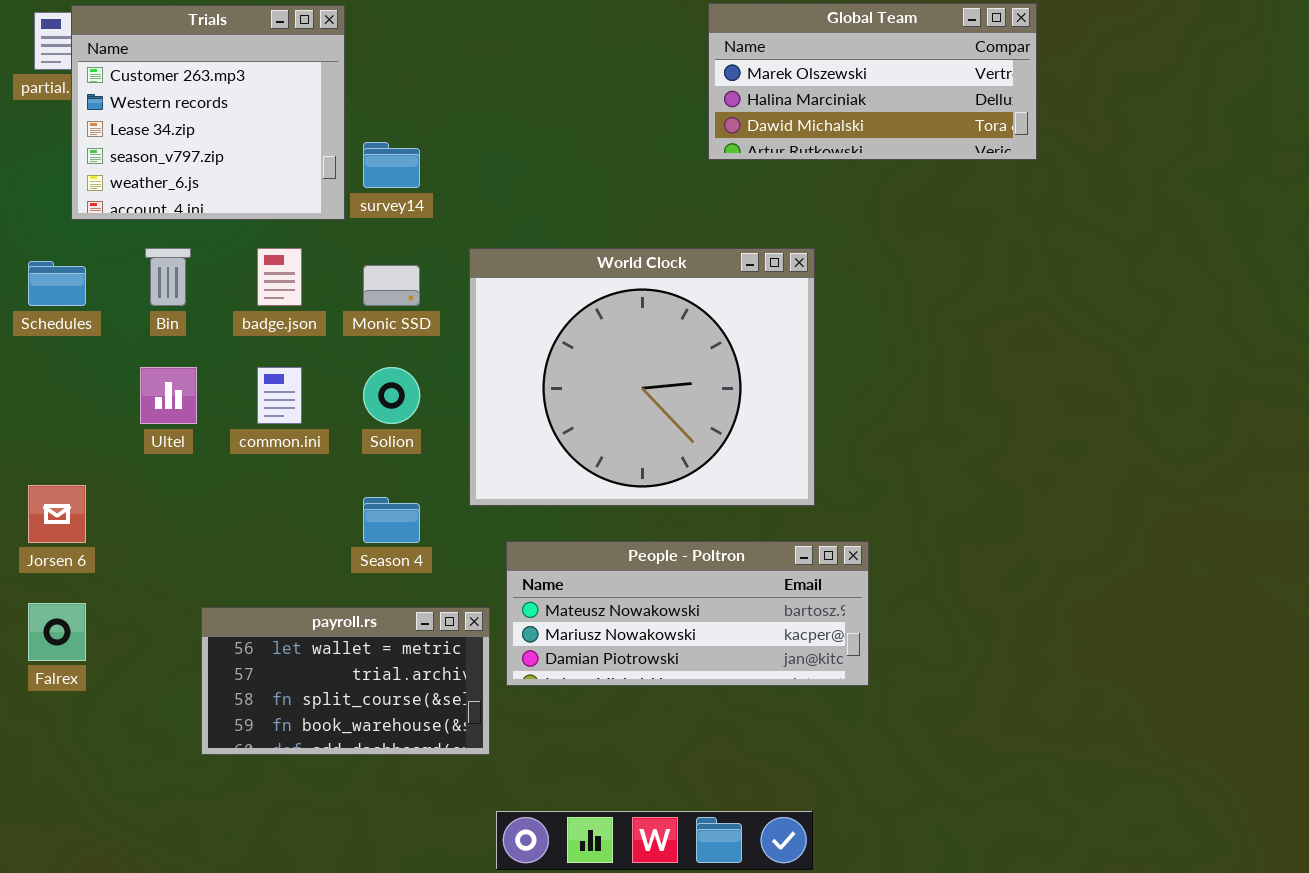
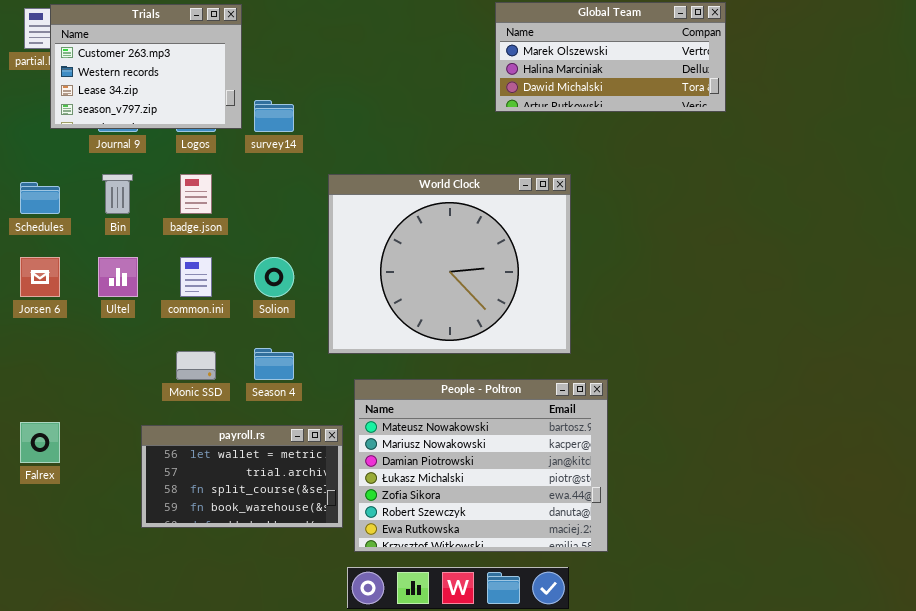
Trials: [71,5,345,220] -> [50,4,242,129], resized
Monic SSD: [363,265,420,306] -> [176,351,216,380], moved
Jorsen 6: [28,485,86,543] -> [20,257,60,297], moved
People - Poltron: [506,541,869,686] -> [354,379,608,552], resized

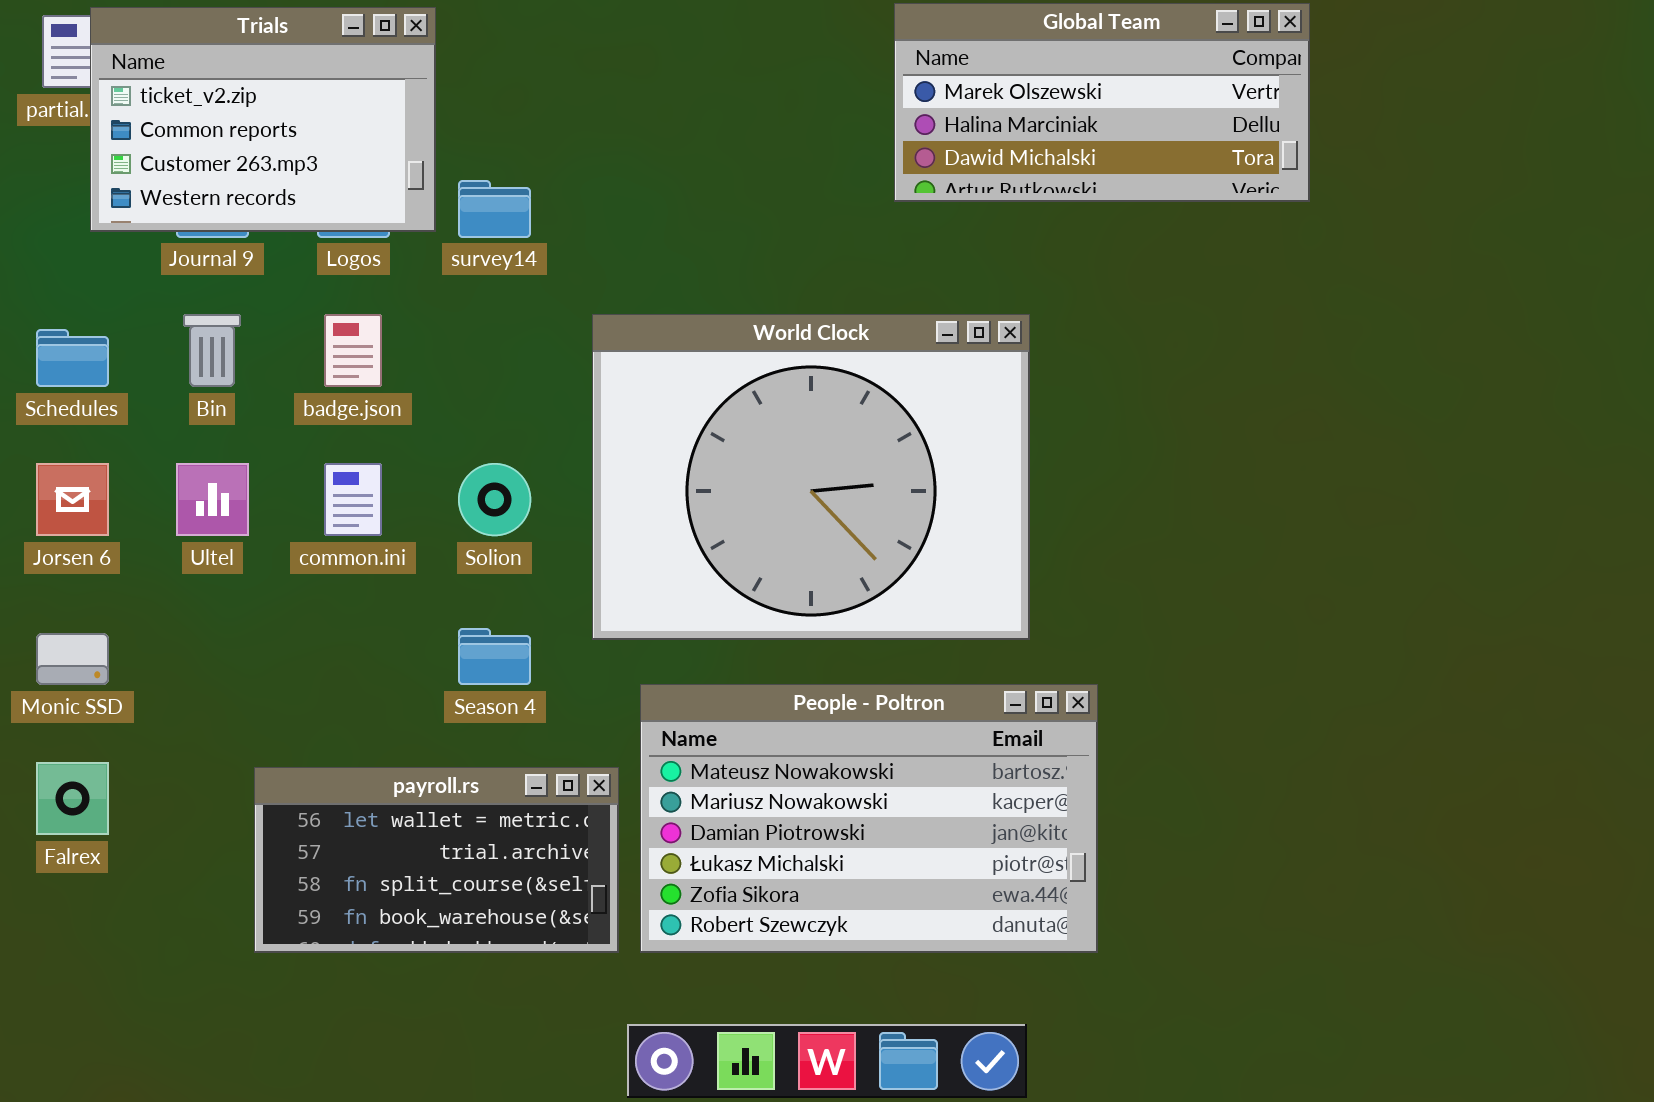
Trials: [50,4,242,129] -> [90,7,436,232], scrolled up 2 rows
Monic SSD: [176,351,216,380] -> [36,633,109,685], moved
People - Poltron: [354,379,608,552] -> [640,684,1098,953], resized

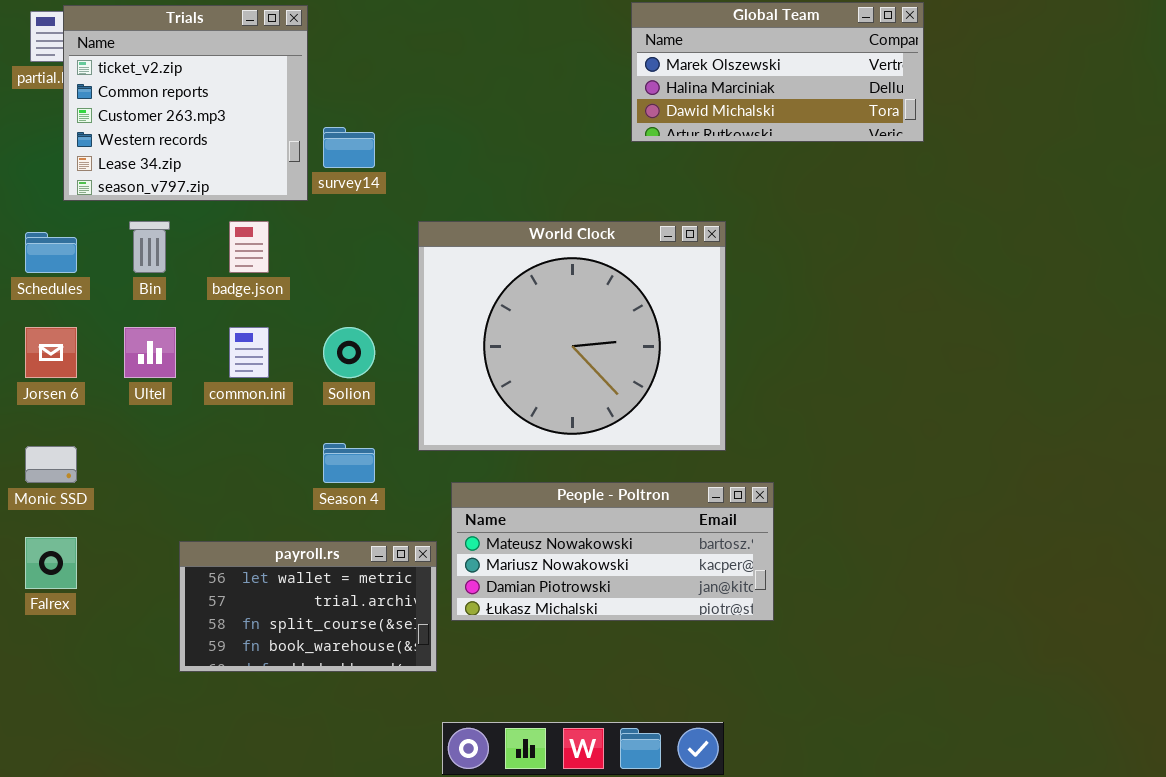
Trials: [90,7,436,232] -> [63,5,308,201], resized
People - Poltron: [640,684,1098,953] -> [451,482,774,621], resized

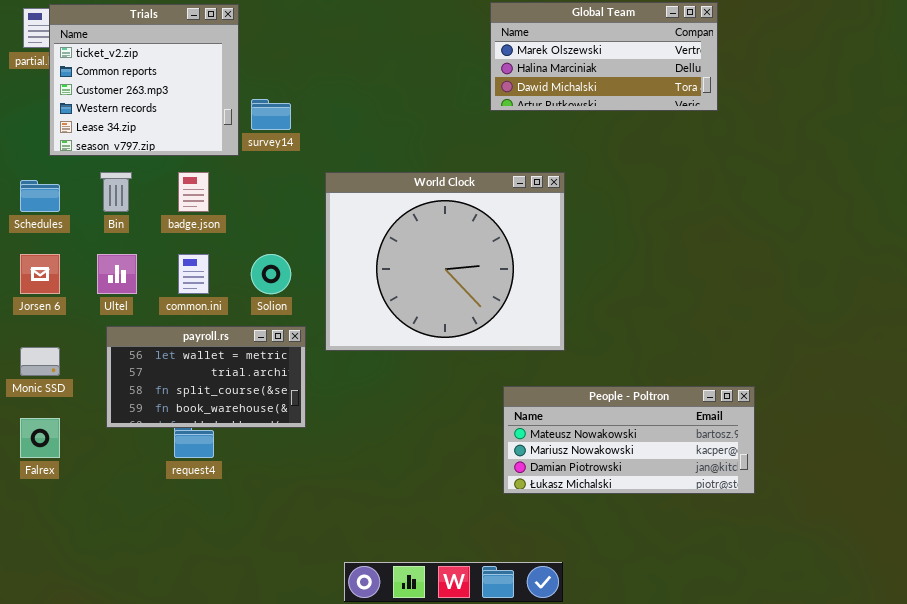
People - Poltron: [451,482,774,621] -> [503,386,755,494], moved
payroll.rs: [179,541,437,672] -> [106,326,306,428], moved

